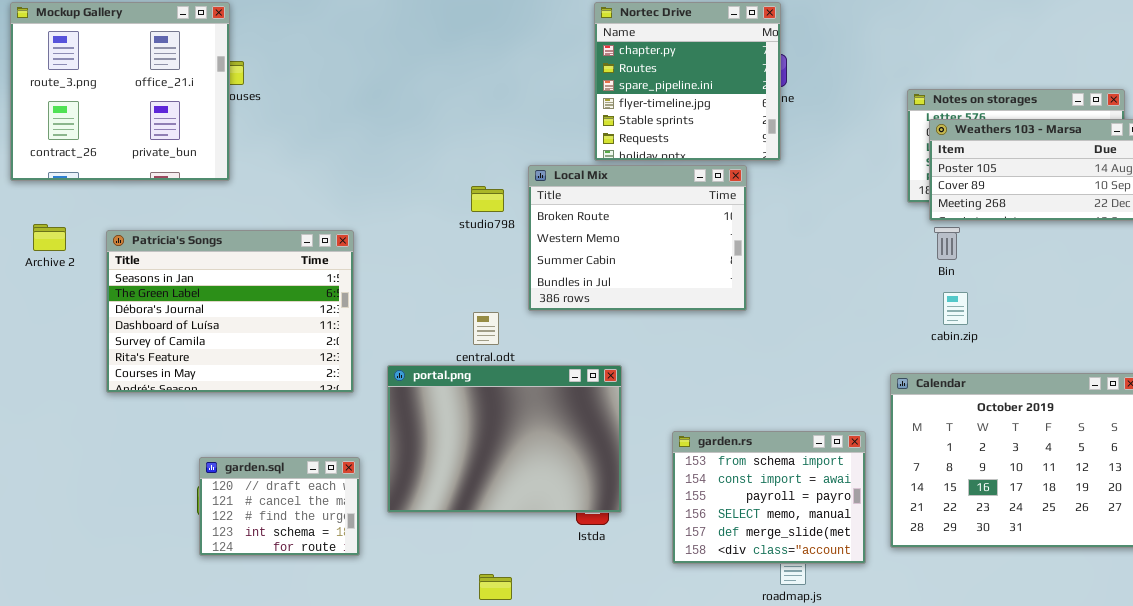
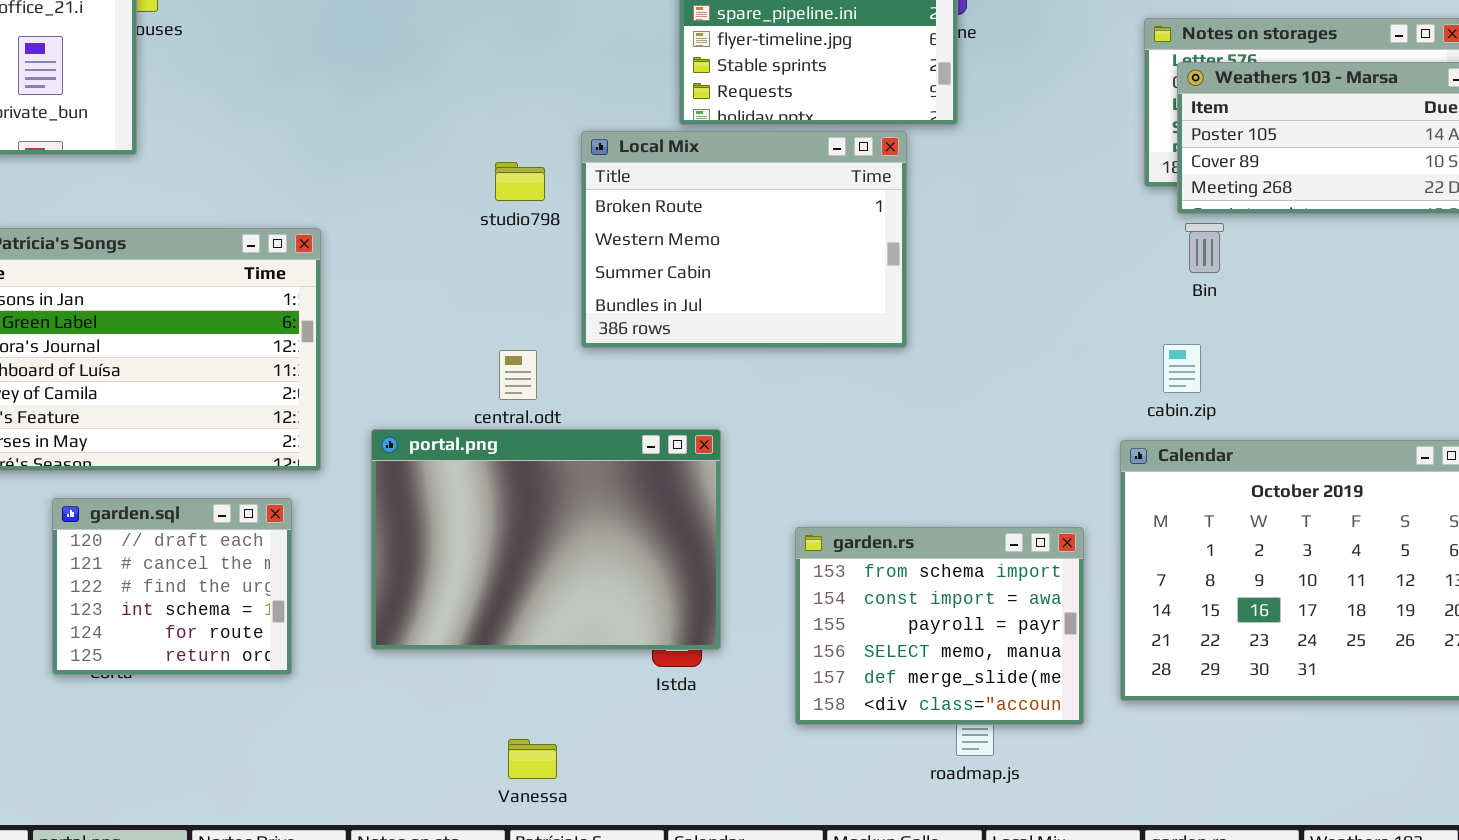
cabin.zip: [943,292,968,325] -> [1163,344,1201,393], moved
garden.sql: [199,457,360,556] -> [52,498,292,675], moved, resized

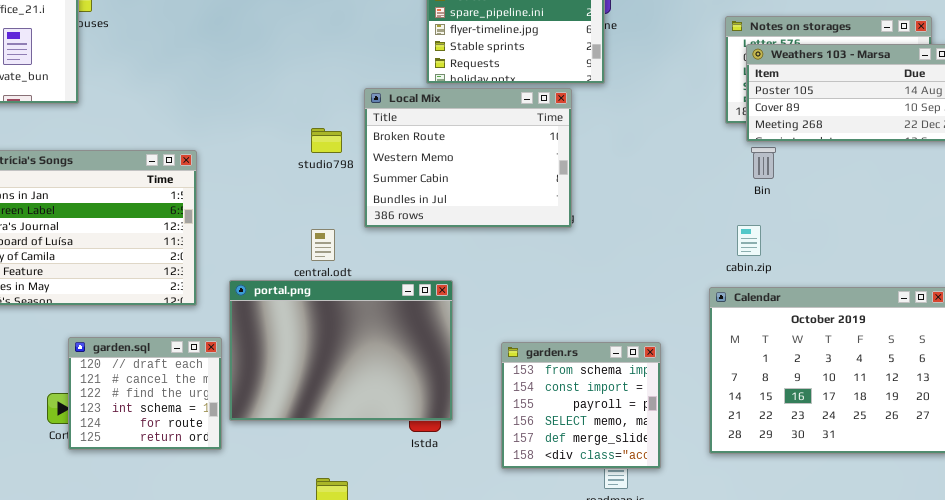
studio798: [495,162,545,201] -> [311,128,342,153], moved
garden.sql: [52,498,292,675] -> [68,337,222,450], moved
garden.rs: [795,527,1084,725] -> [501,342,661,469], resized

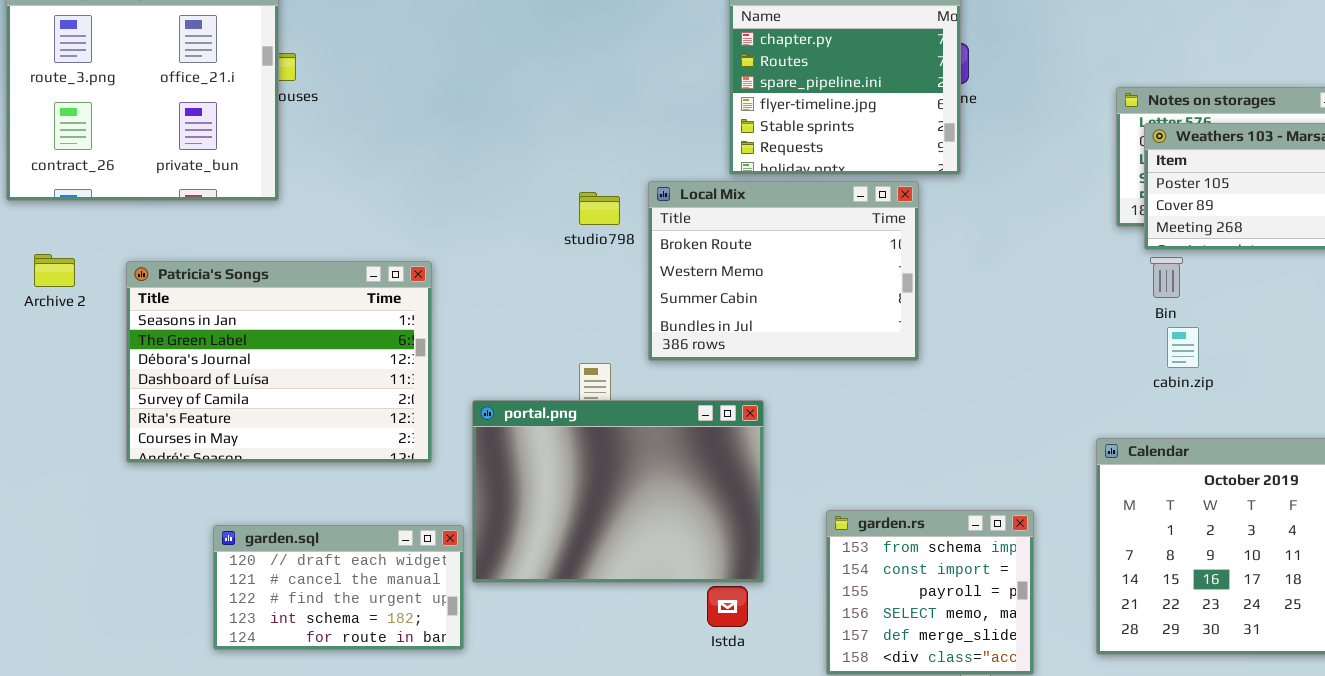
studio798: [311,128,342,153] -> [579,192,620,225], moved
cabin.zip: [737,225,761,256] -> [1167,327,1199,368], moved
portal.png: [229,280,453,421] -> [472,400,764,583], moved
garden.sql: [68,337,222,450] -> [213,525,464,650], resized

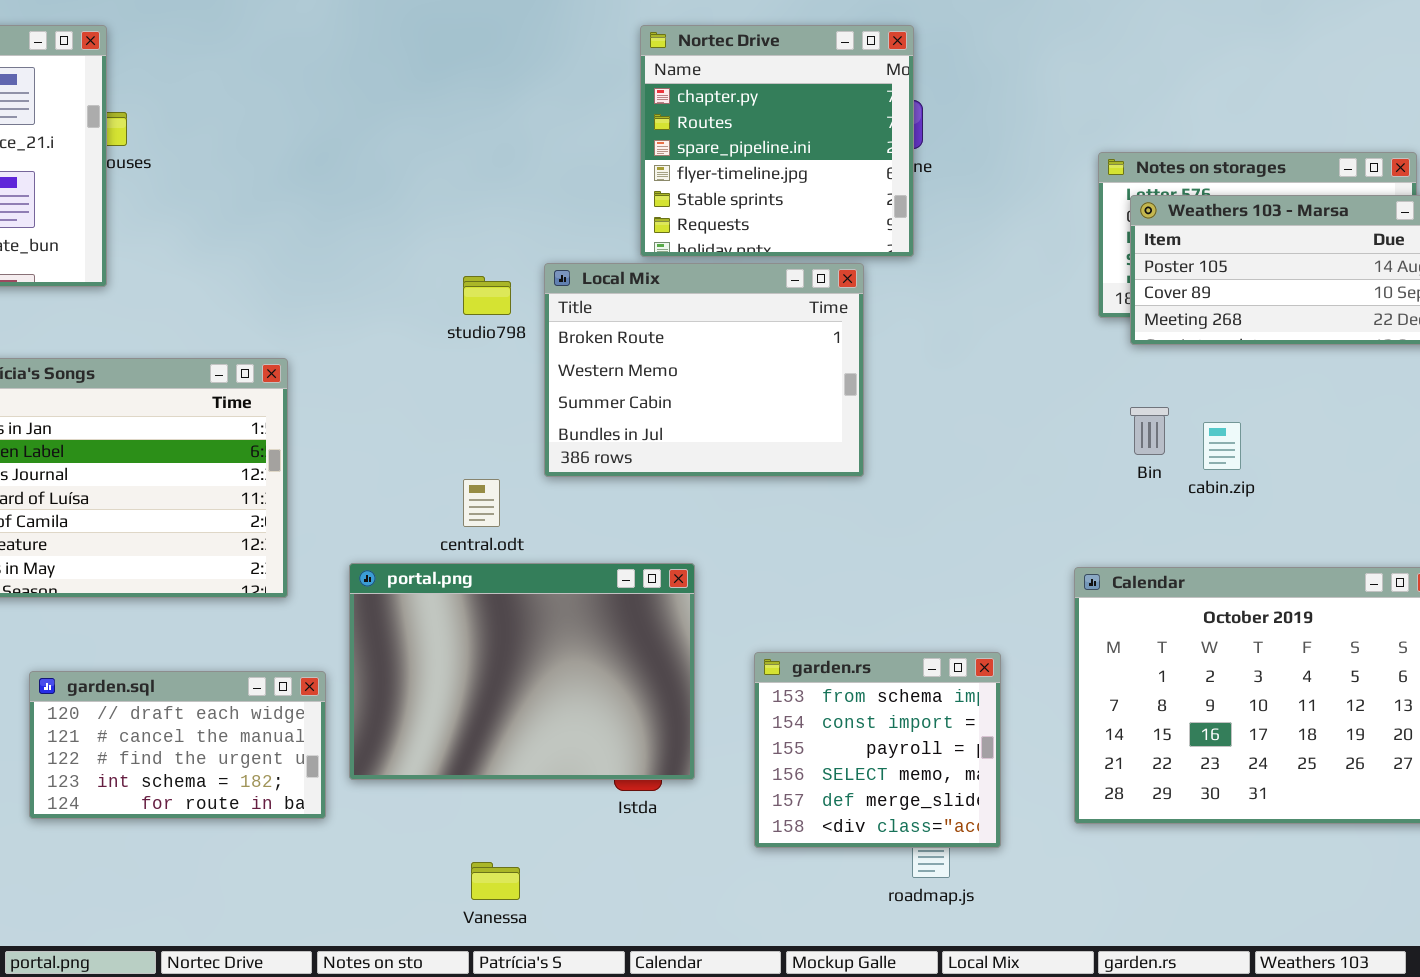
Bin: [1150,257,1183,298] -> [1130,407,1169,455], moved
cabin.zip: [1167,327,1199,368] -> [1203,422,1241,470], moved
portal.png: [472,400,764,583] -> [349,563,695,780], moved

